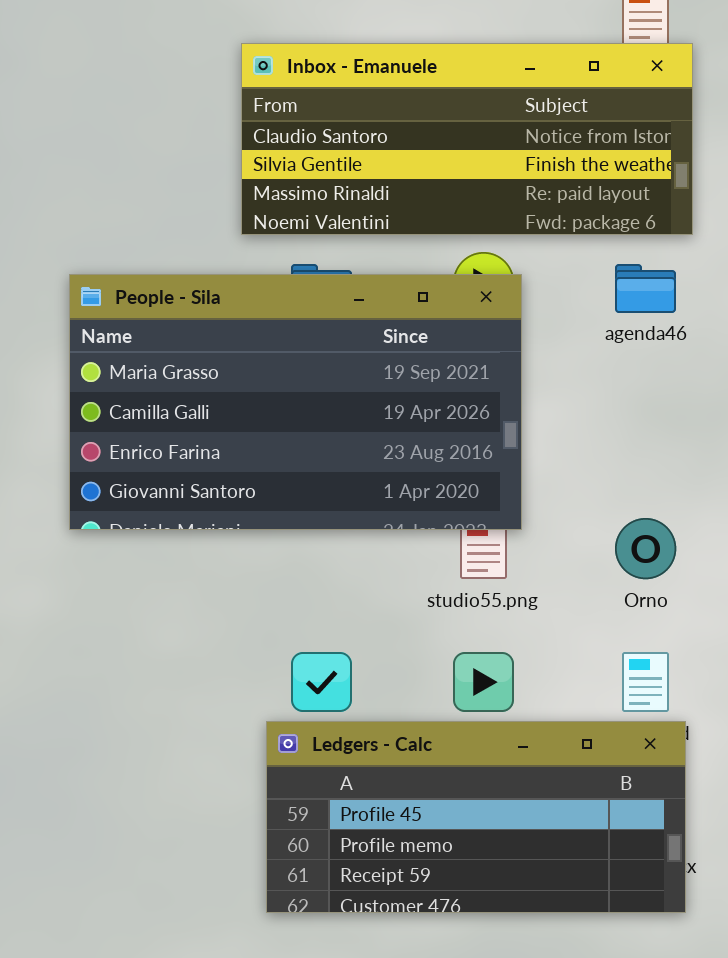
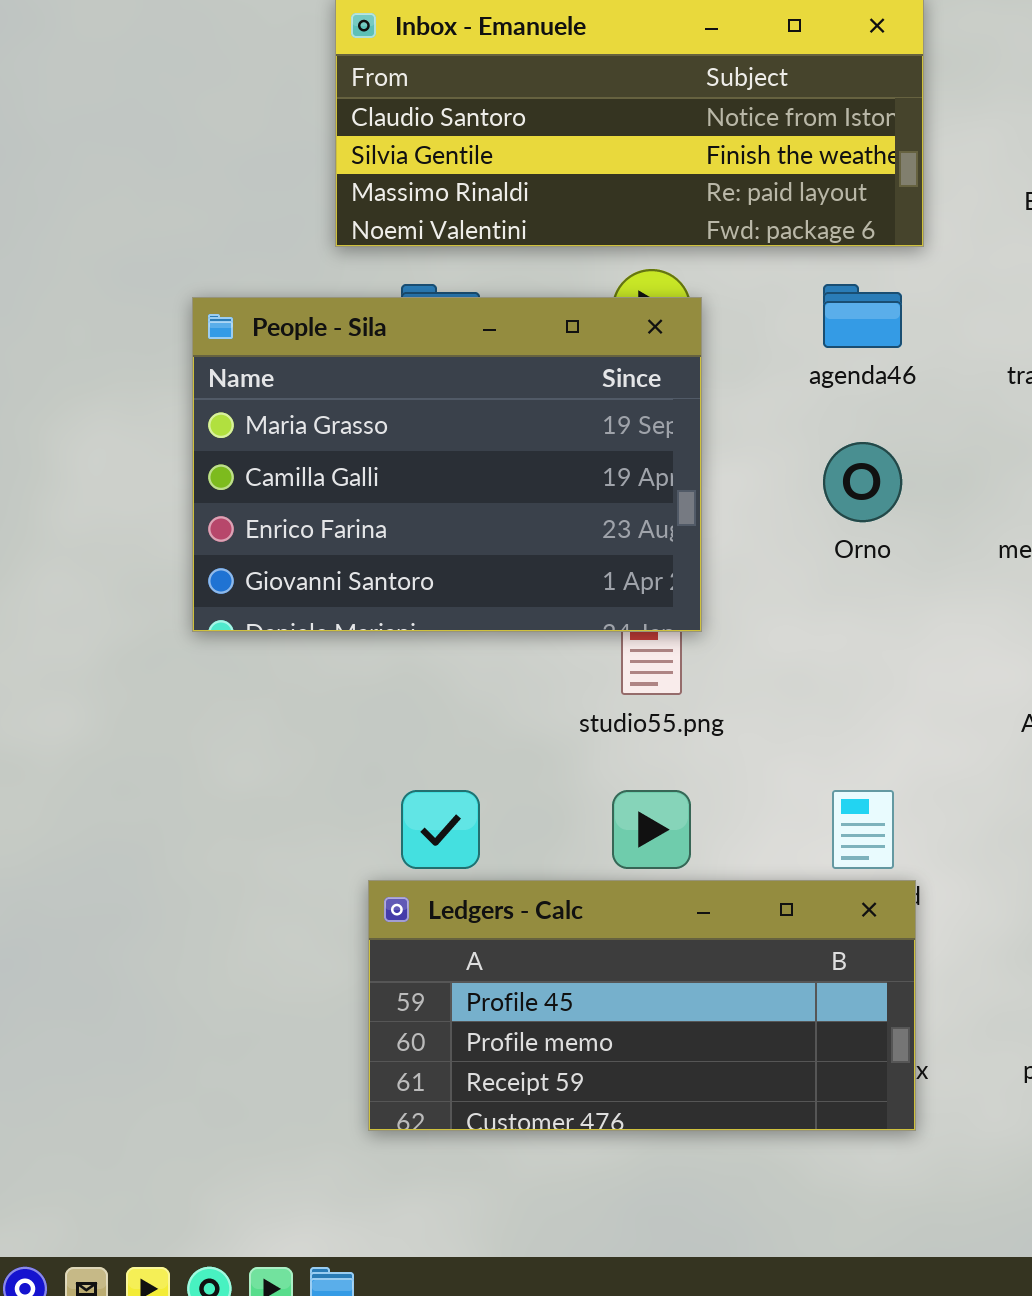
People - Sila: [69,274,522,530] -> [192,297,702,632], resized
Orno: [615,518,676,579] -> [823,442,902,522], moved

